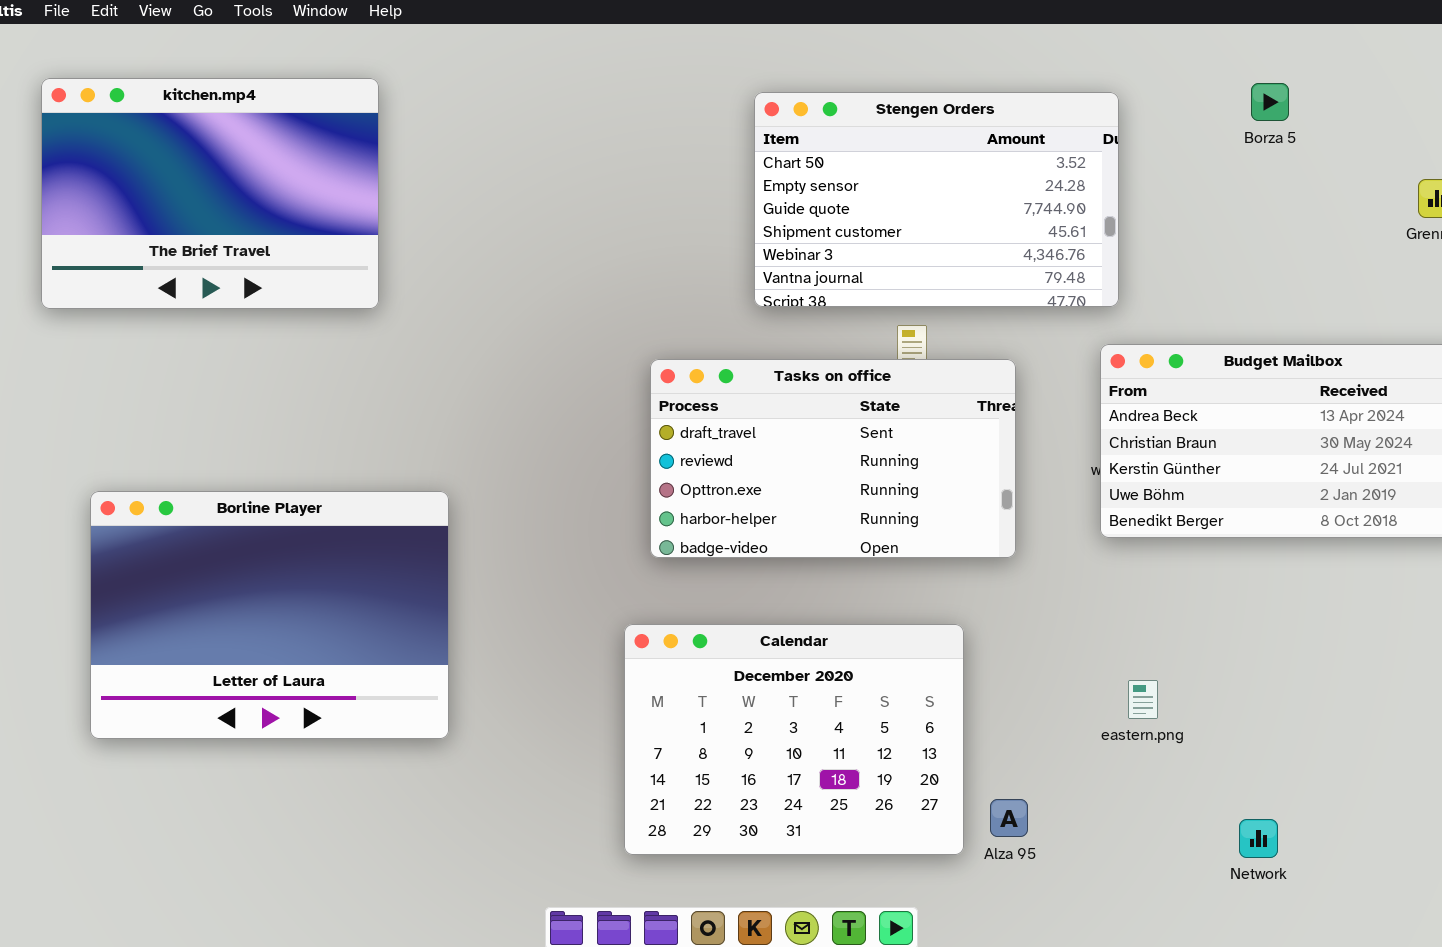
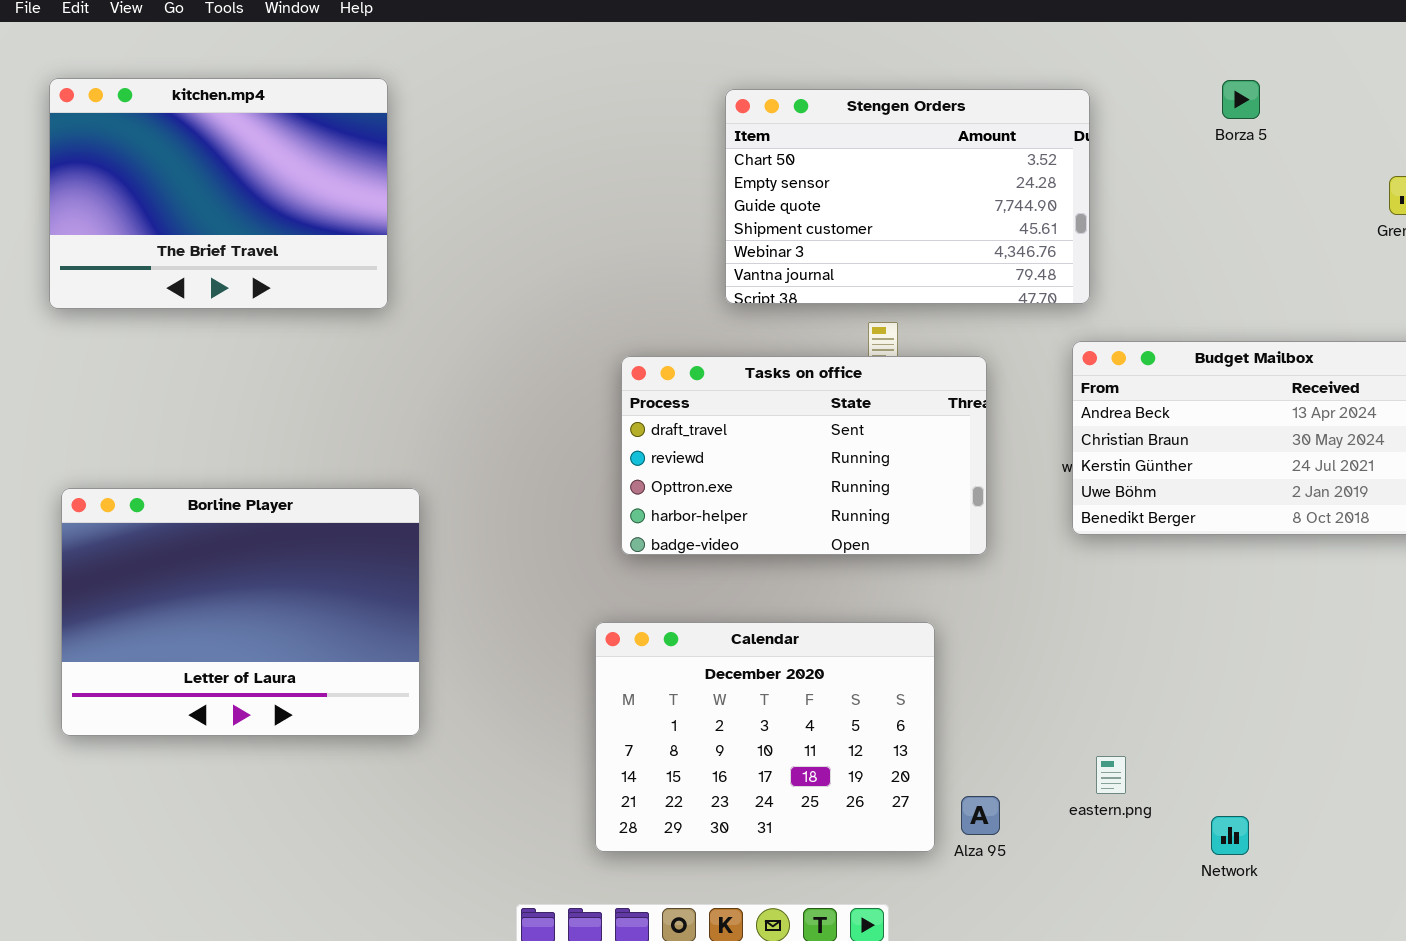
kitchen.mp4: [41,78,379,309] -> [49,78,388,309], moved
eastern.png: [1128,680,1158,719] -> [1096,756,1126,794], moved

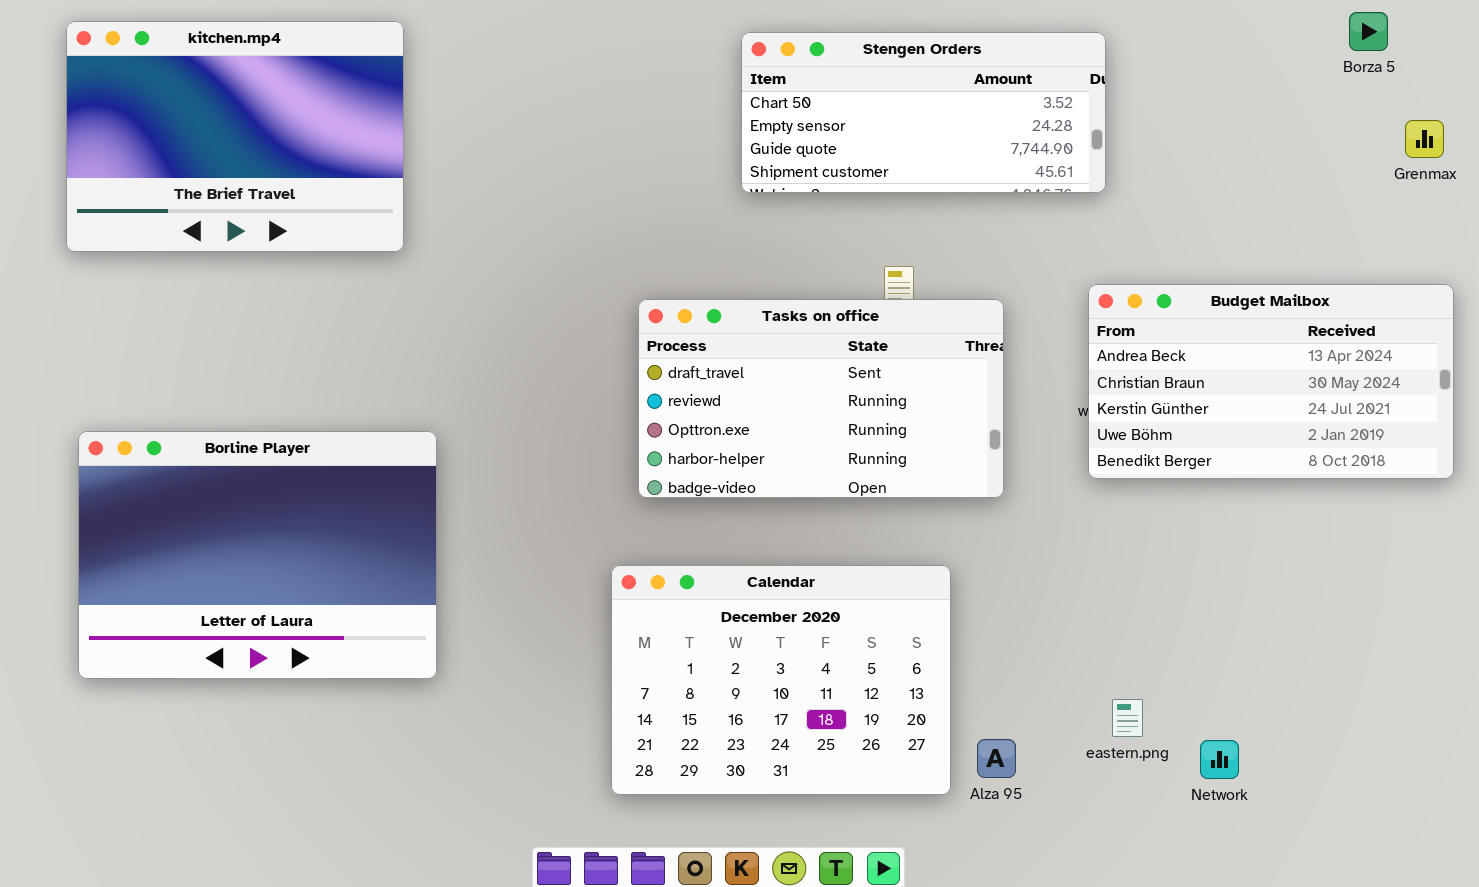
Borza 5: [1222,80,1260,119] -> [1349,12,1388,51], moved
Stengen Orders: [725,89,1090,304] -> [741,32,1106,193], resized
Network: [1211,816,1249,855] -> [1200,740,1239,779], moved

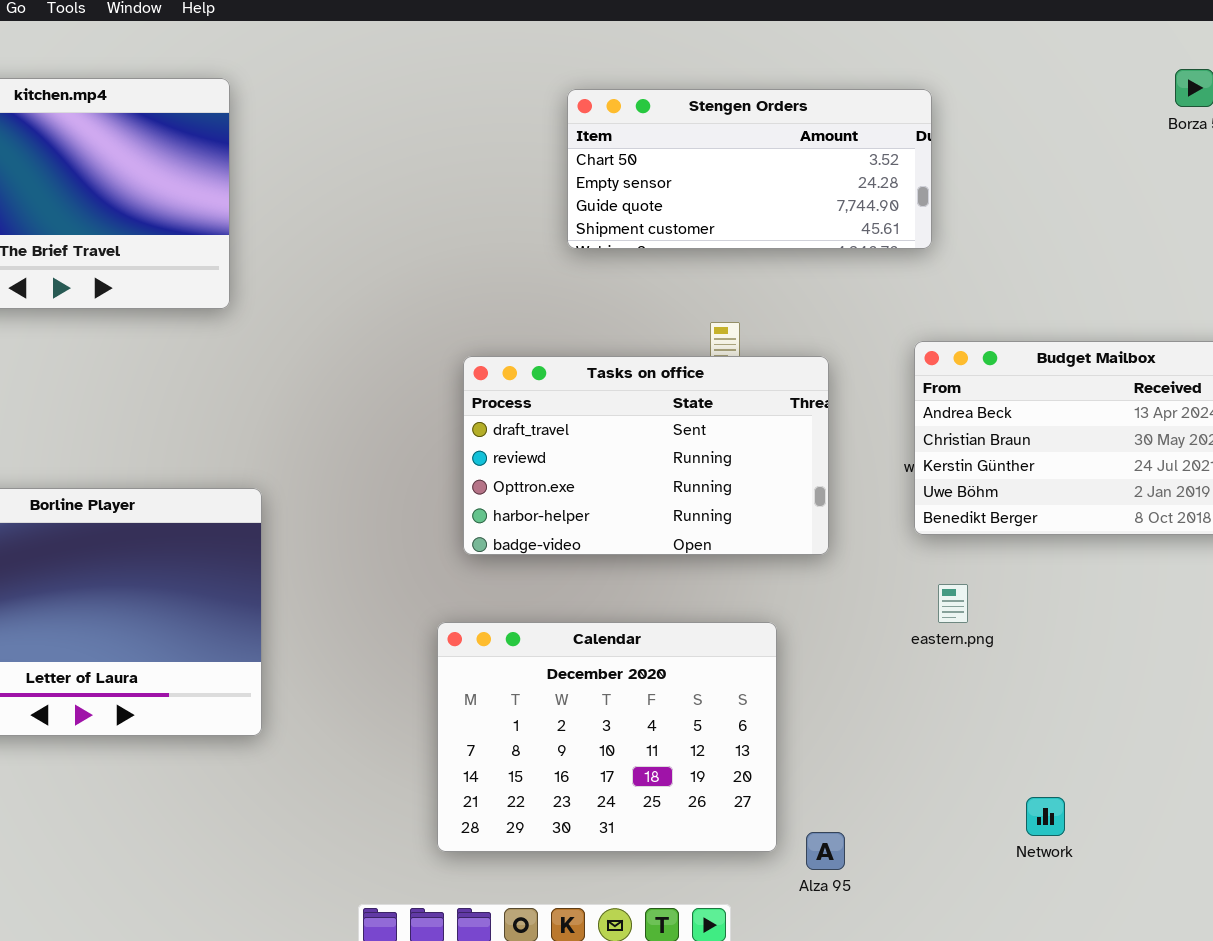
eastern.png: [1112,699,1143,737] -> [938,584,968,623], moved
Alza 95: [977,739,1016,778] -> [806,832,845,870], moved

